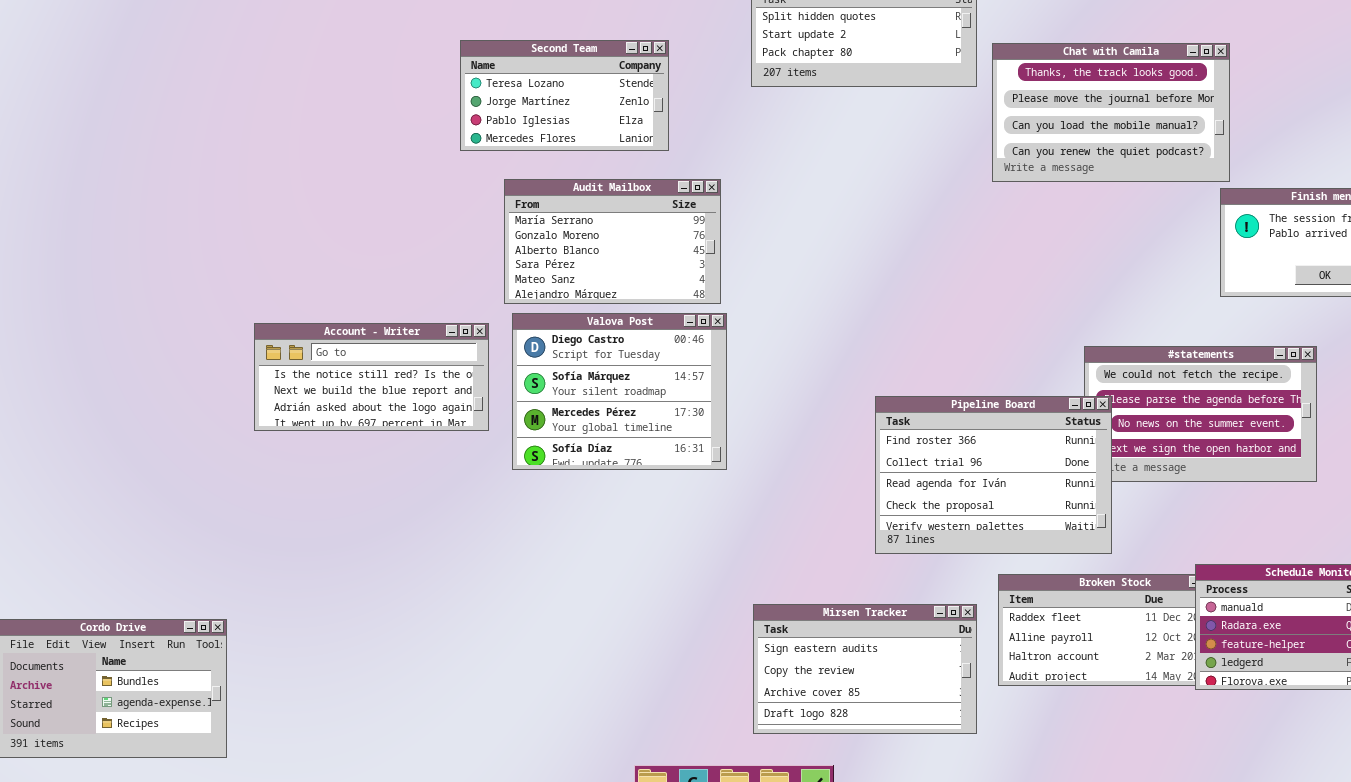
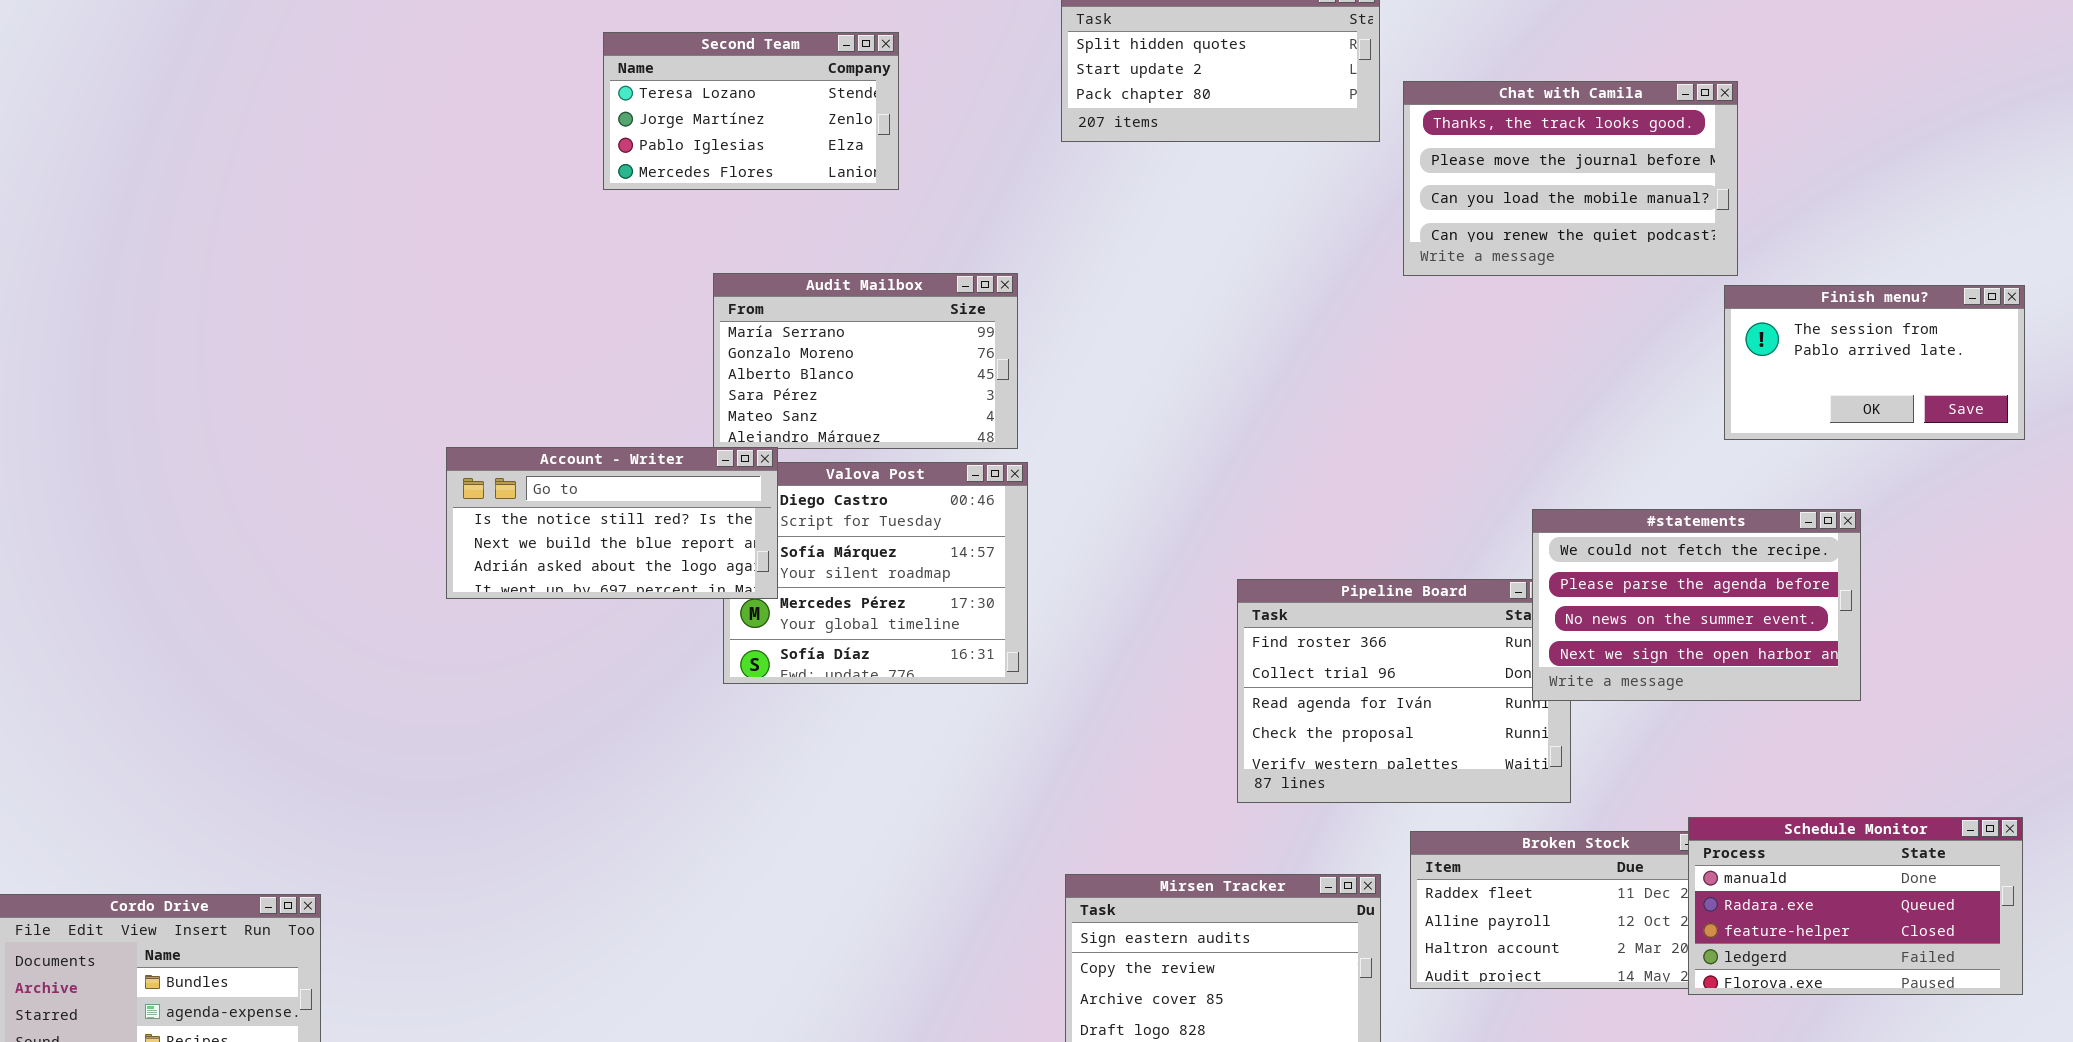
Second Team: [460,40,669,151] -> [603,32,899,190], moved
Account - Writer: [254,323,489,431] -> [446,447,778,599], moved
#statements: [1084,346,1317,482] -> [1532,509,1861,701], raised

